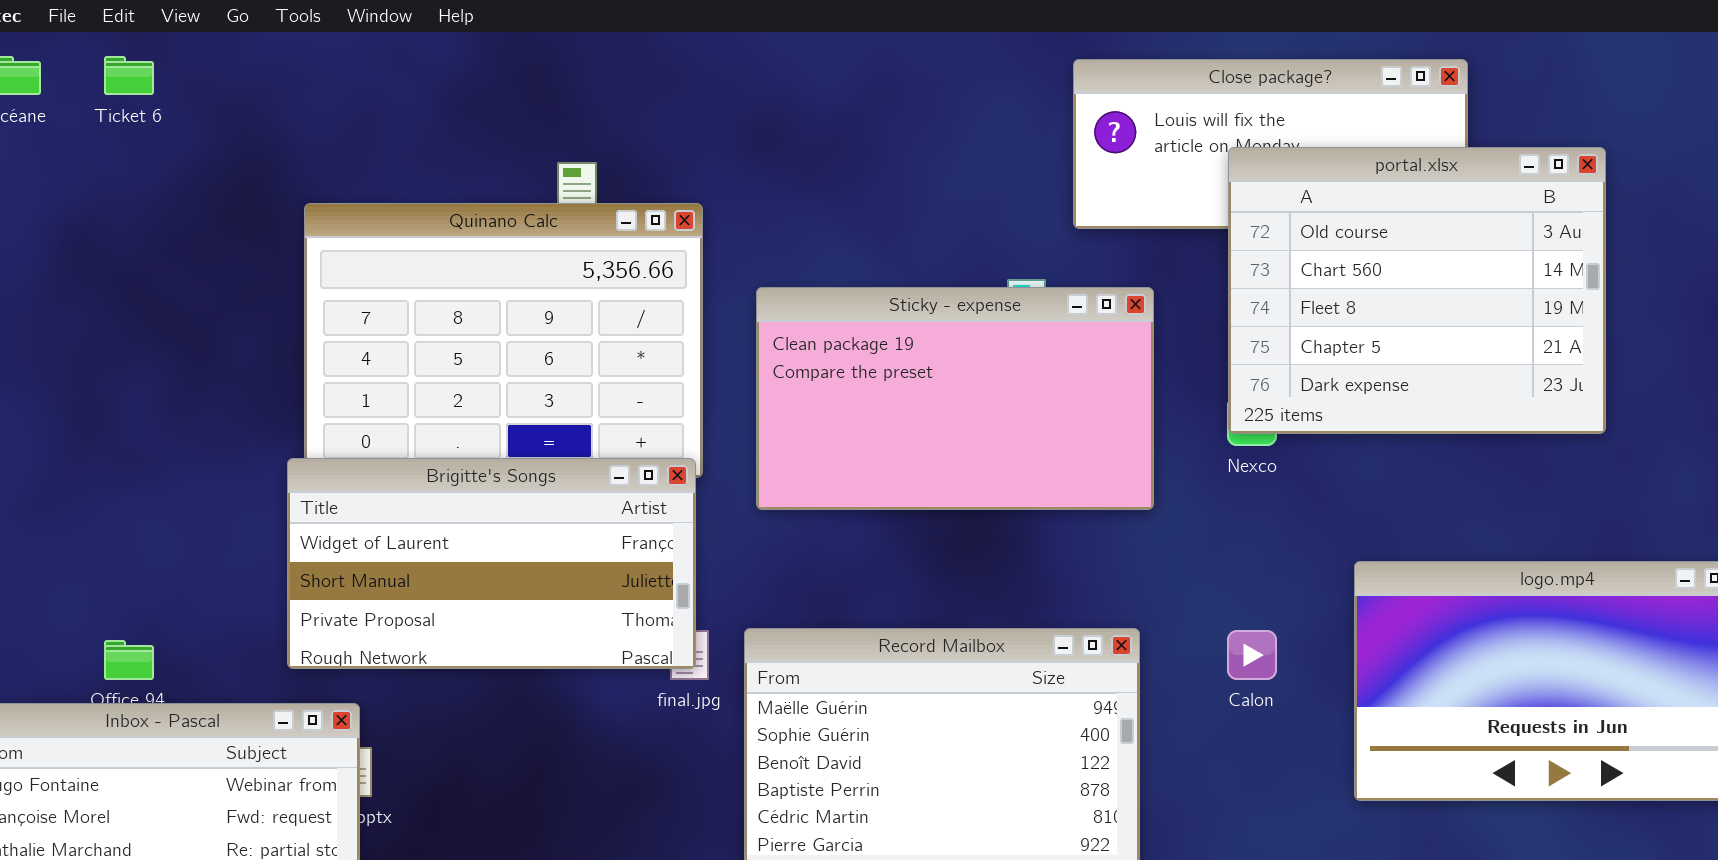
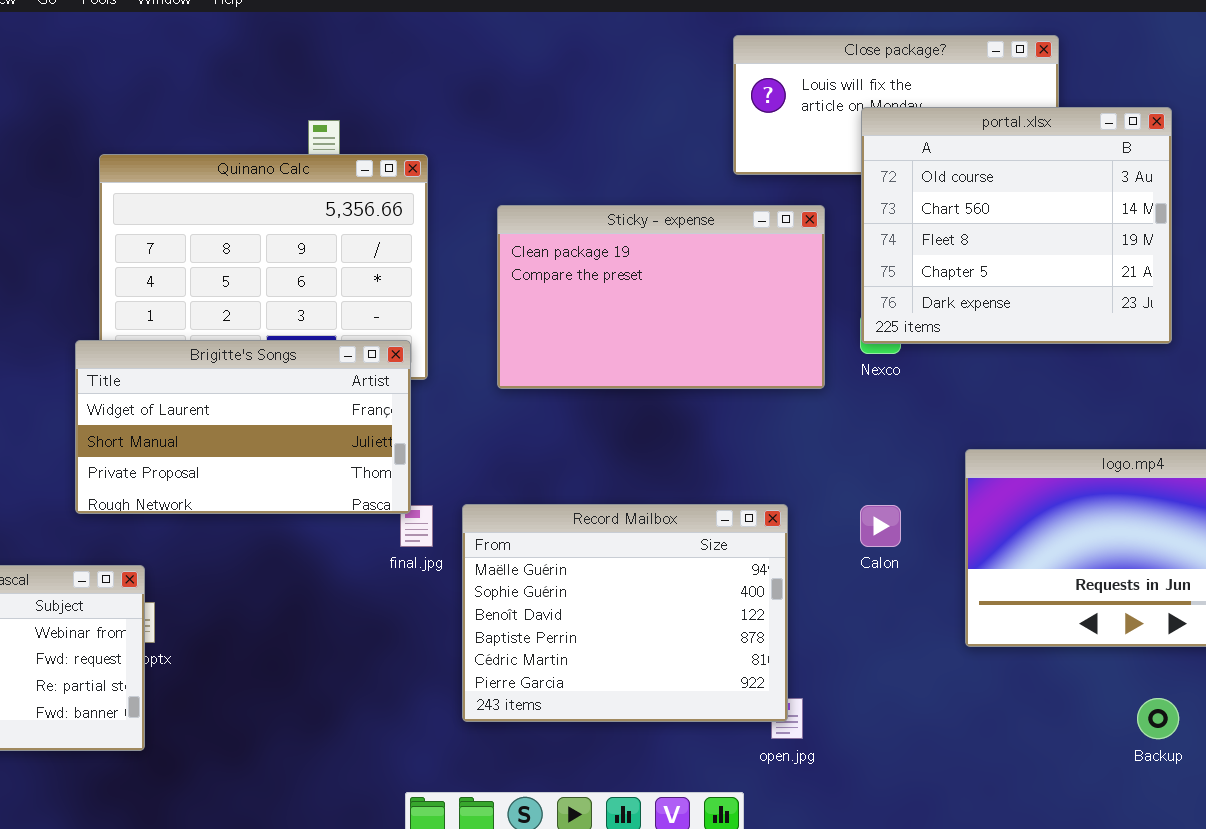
Sticky - expense: [756,287,1154,510] -> [497,205,825,389], moved
Brigitte's Songs: [287,458,696,669] -> [75,340,411,514], moved

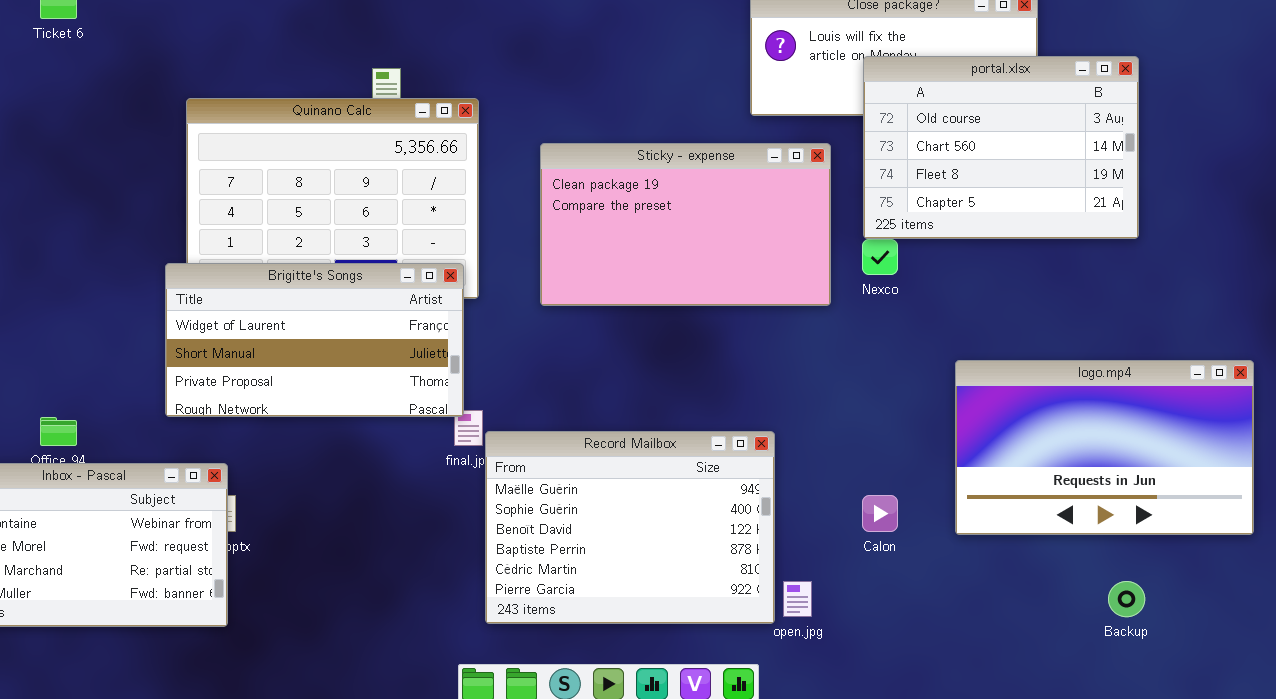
portal.xlsx: [861,107,1172,344] -> [863,56,1139,239], resized
Record Mailbox: [462,504,788,722] -> [485,431,775,624], moved
Calon: [860,505,901,547] -> [862,495,898,532], moved

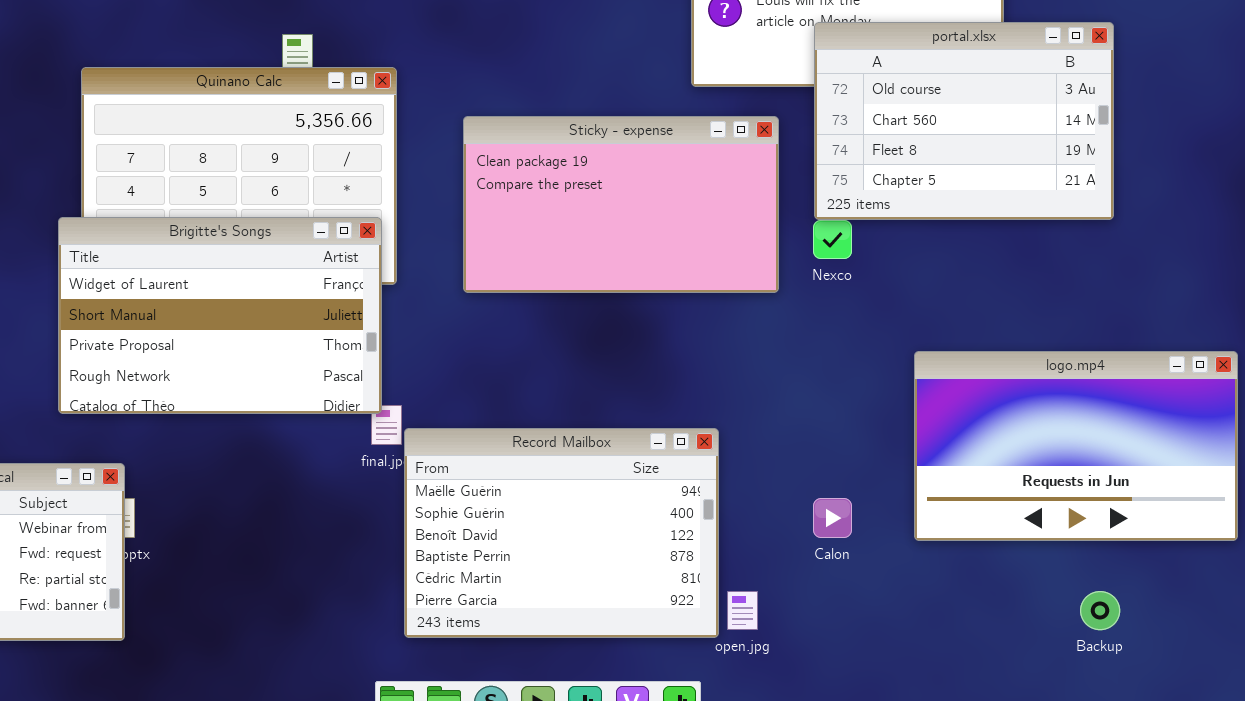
Brigitte's Songs: [165,263,464,417] -> [58,217,382,414], resized

